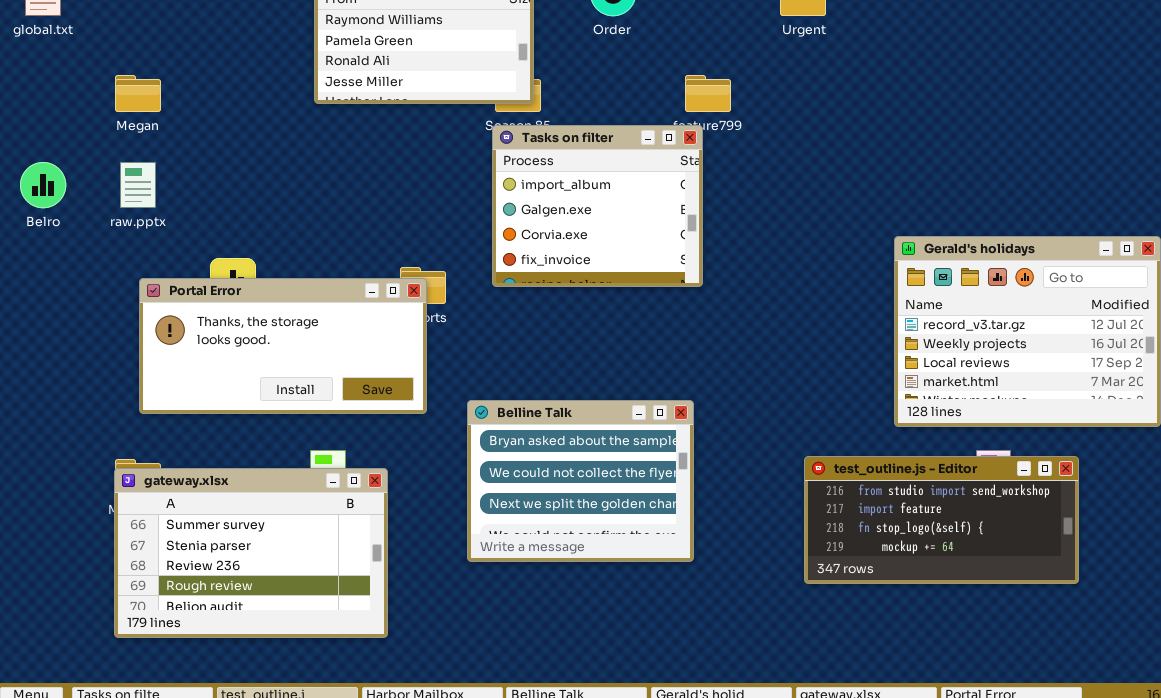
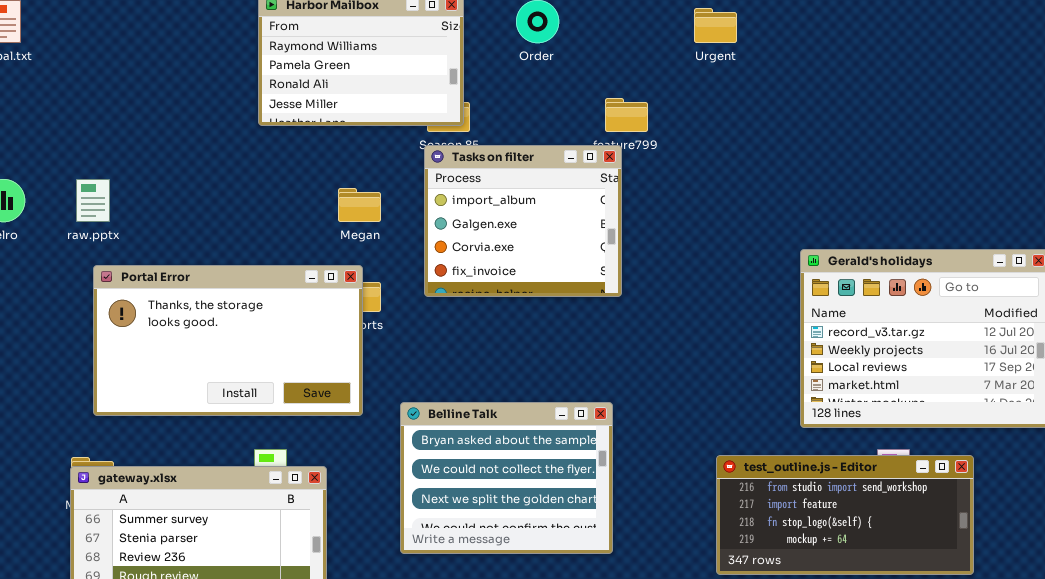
Megan: [115,75,161,112] -> [338,188,381,222], moved
Portal Error: [139,278,427,414] -> [93,265,363,416], resized

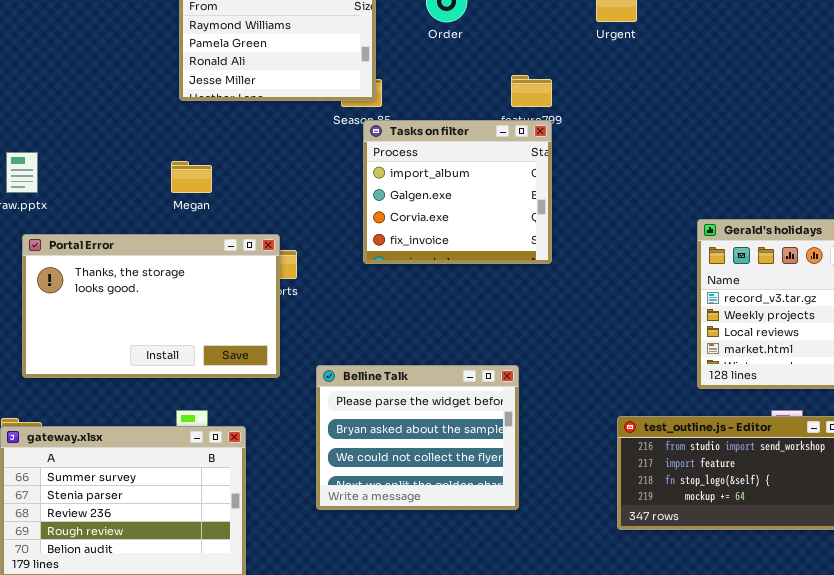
Tasks on filter: [424,145,622,297] -> [363,120,552,264], moved
Megan: [338,188,381,222] -> [171,161,212,193], moved
Belline Talk: [400,402,613,554] -> [316,365,519,510], scrolled up 1 row

